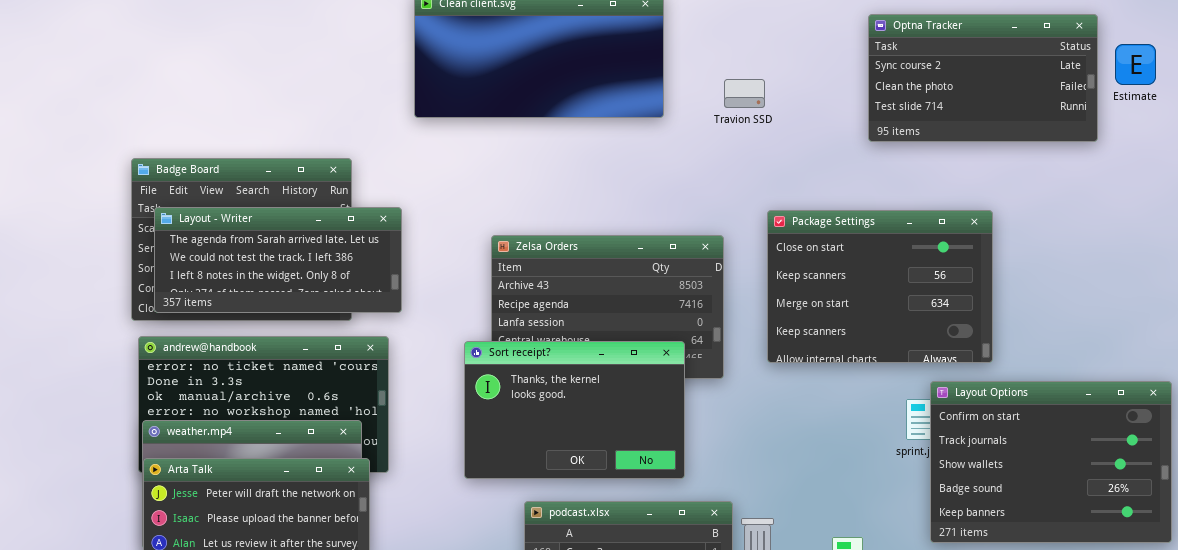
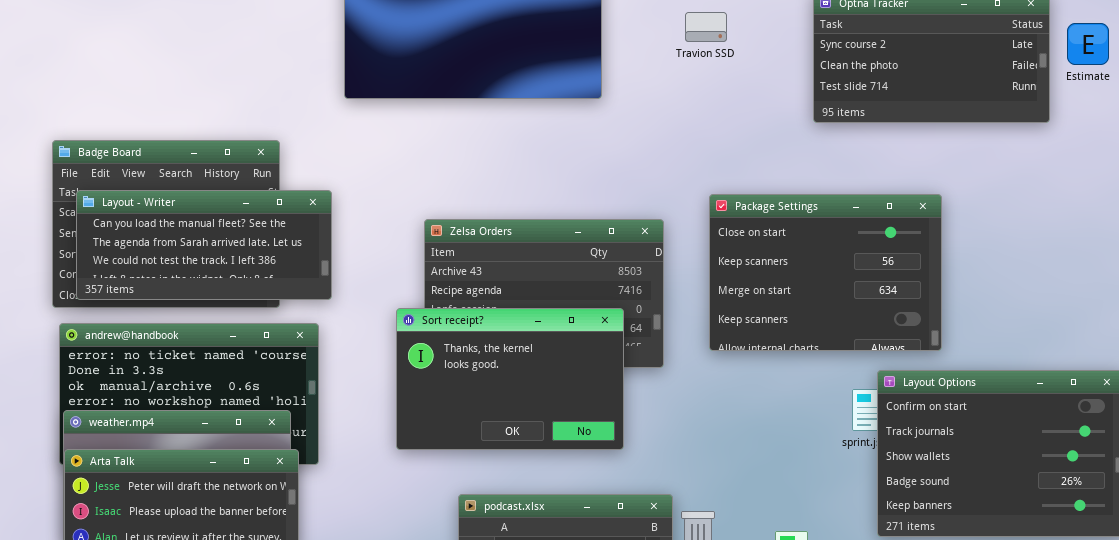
Travion SSD: [724,79,765,108] -> [685,12,727,42], moved
Layout - Writer: [154,207,402,313] -> [76,190,332,300], scrolled up 1 row
Sort receipt?: [464,341,685,479] -> [396,308,624,450], moved

